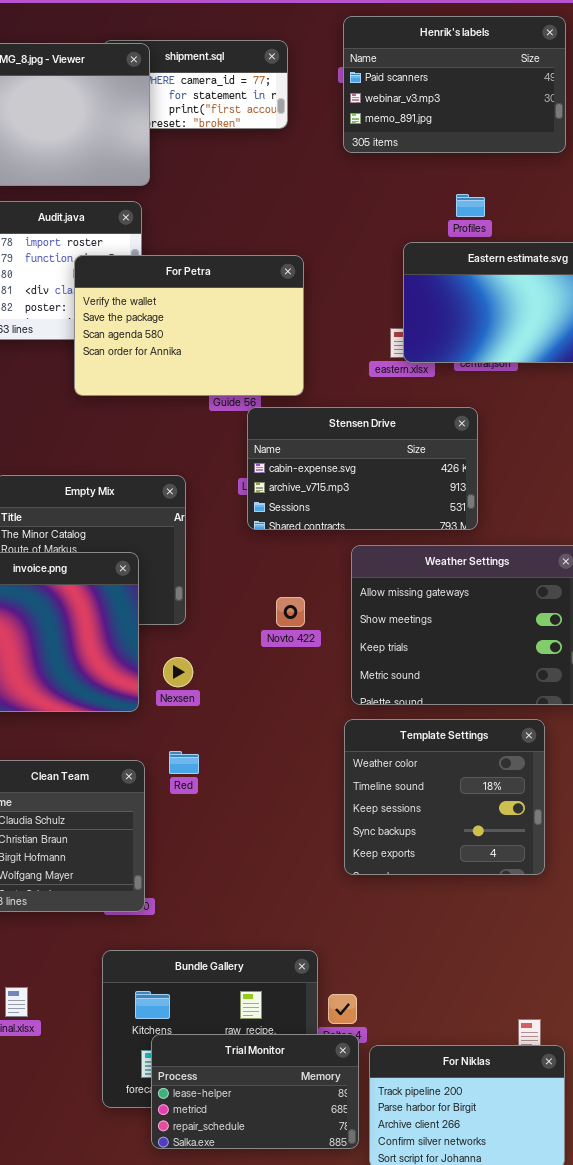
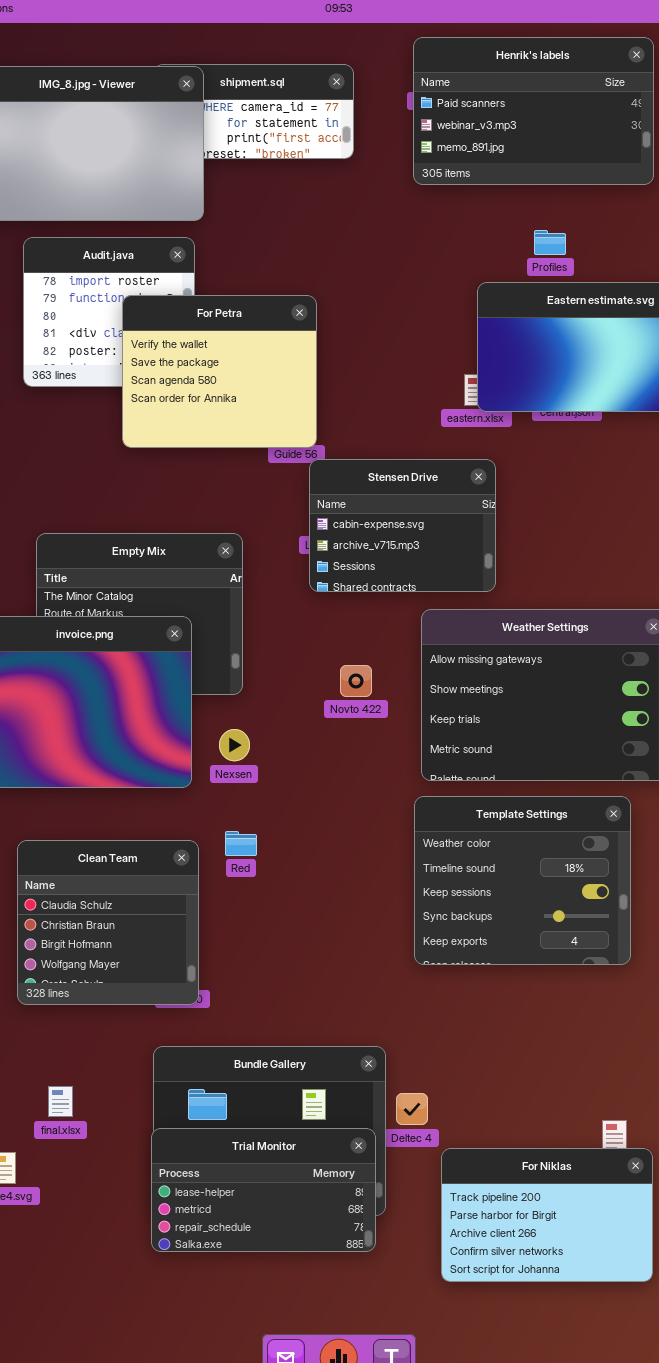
For Petra: [74,255,304,396] -> [122,295,317,448], resized
Stensen Drive: [247,407,478,530] -> [309,459,496,592], resized
Trial Monitor: [151,1034,359,1149] -> [151,1128,376,1252], moved

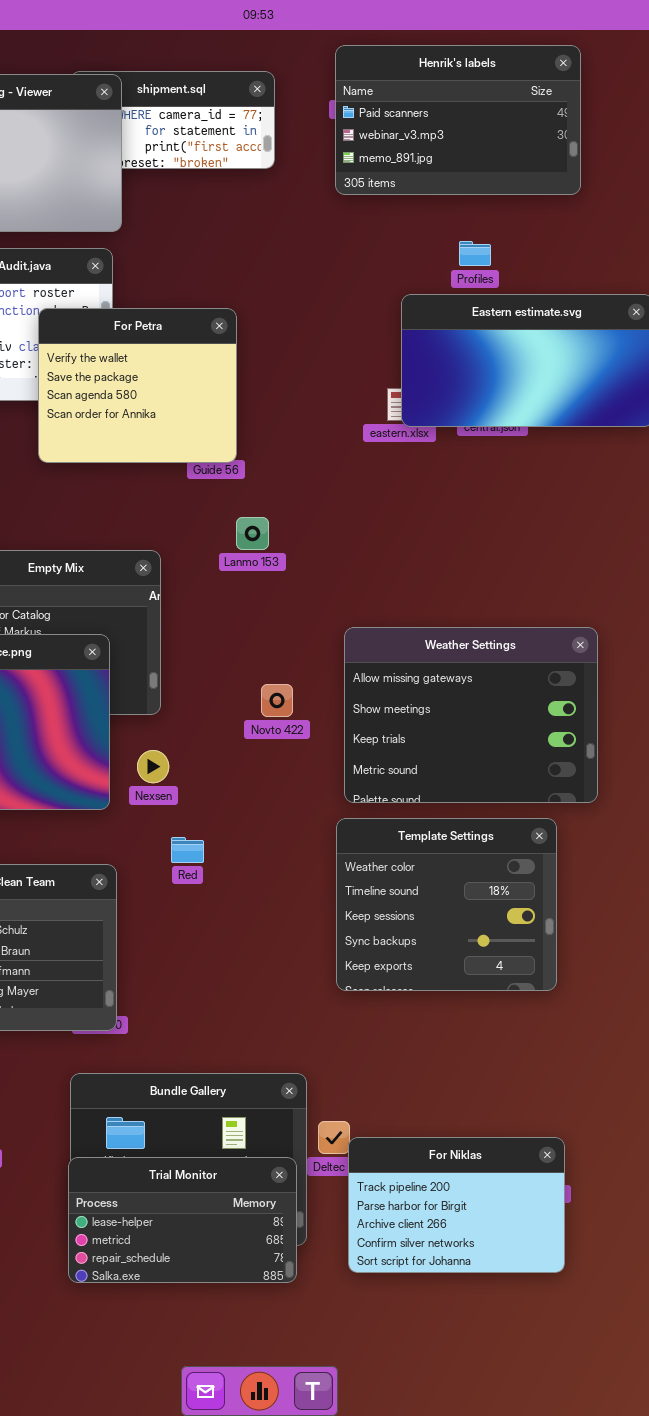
Stensen Drive: [309,459,496,592] -> none, closed
Red: [225,831,257,856] -> [171,837,204,863], moved
For Niklas: [441,1148,653,1282] -> [348,1137,565,1273], moved

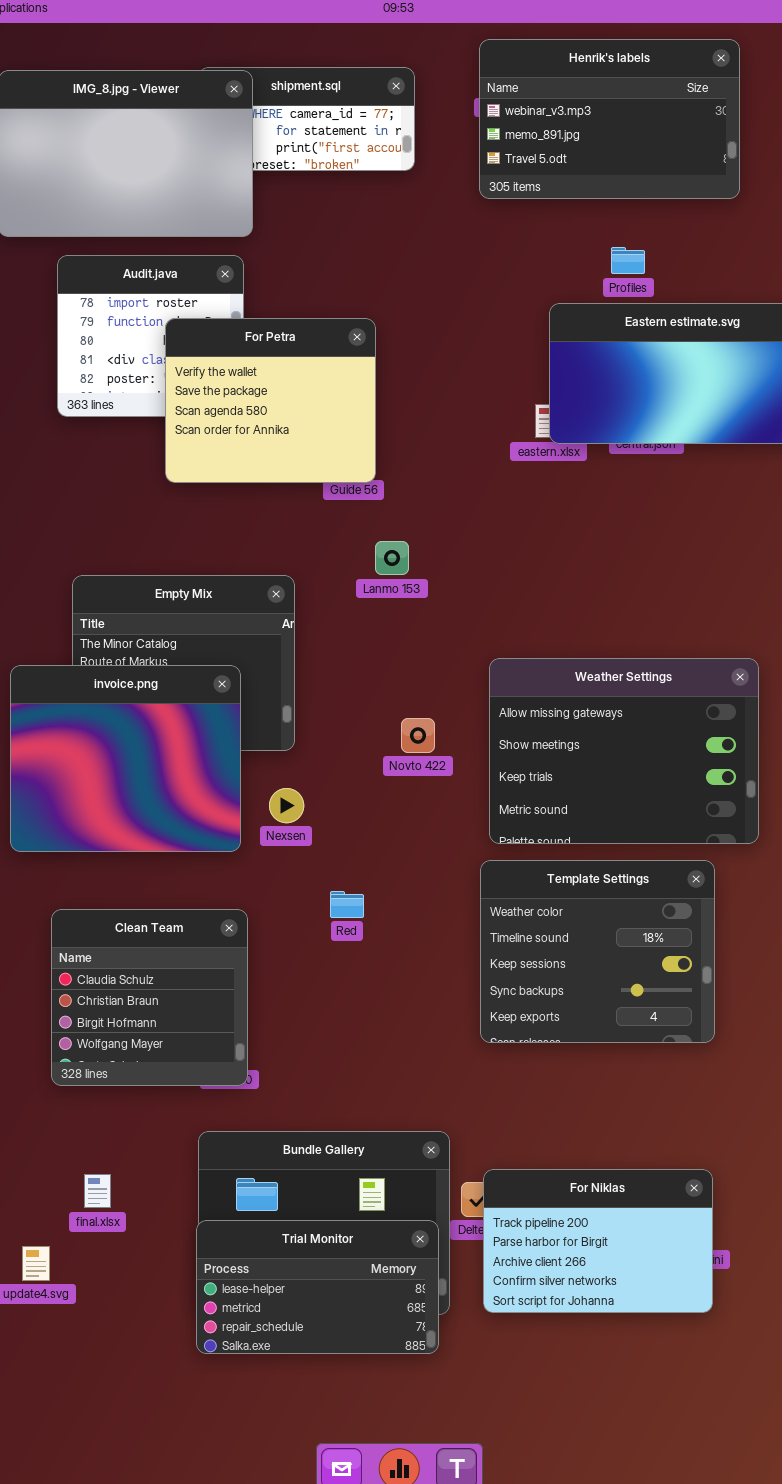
Henrik's labels: [335,45,581,195] -> [479,39,740,199], scrolled down 1 row
Red: [171,837,204,863] -> [330,891,364,918], moved
For Niklas: [348,1137,565,1273] -> [483,1169,713,1313], moved

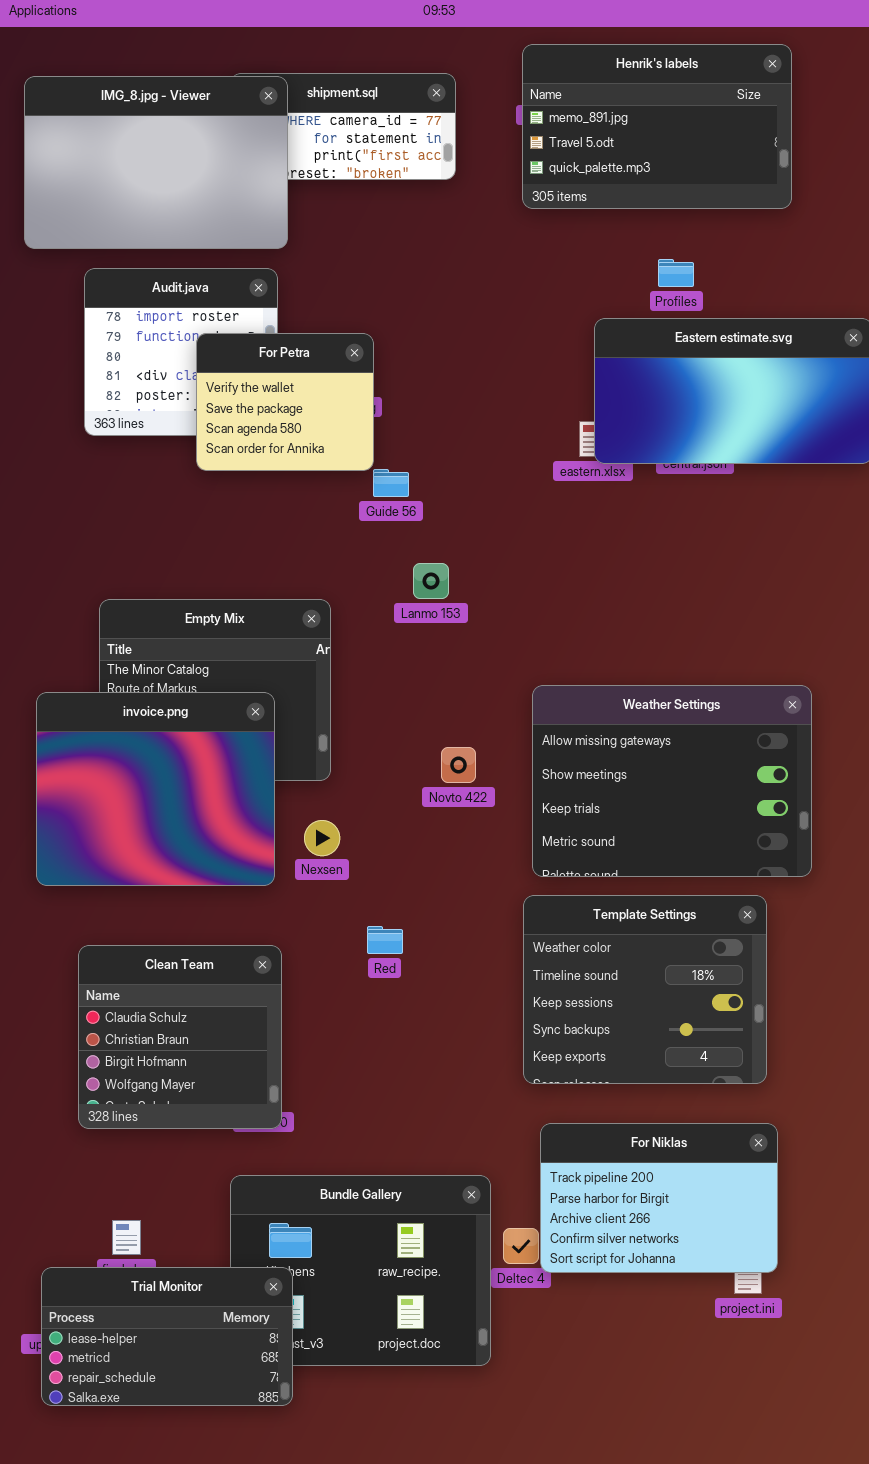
Henrik's labels: [479,39,740,199] -> [522,44,792,209], scrolled down 1 row
For Petra: [165,318,376,483] -> [196,333,374,471], resized
For Niklas: [483,1169,713,1313] -> [540,1123,778,1273], moved
Trial Monitor: [196,1220,439,1354] -> [41,1267,293,1406], moved

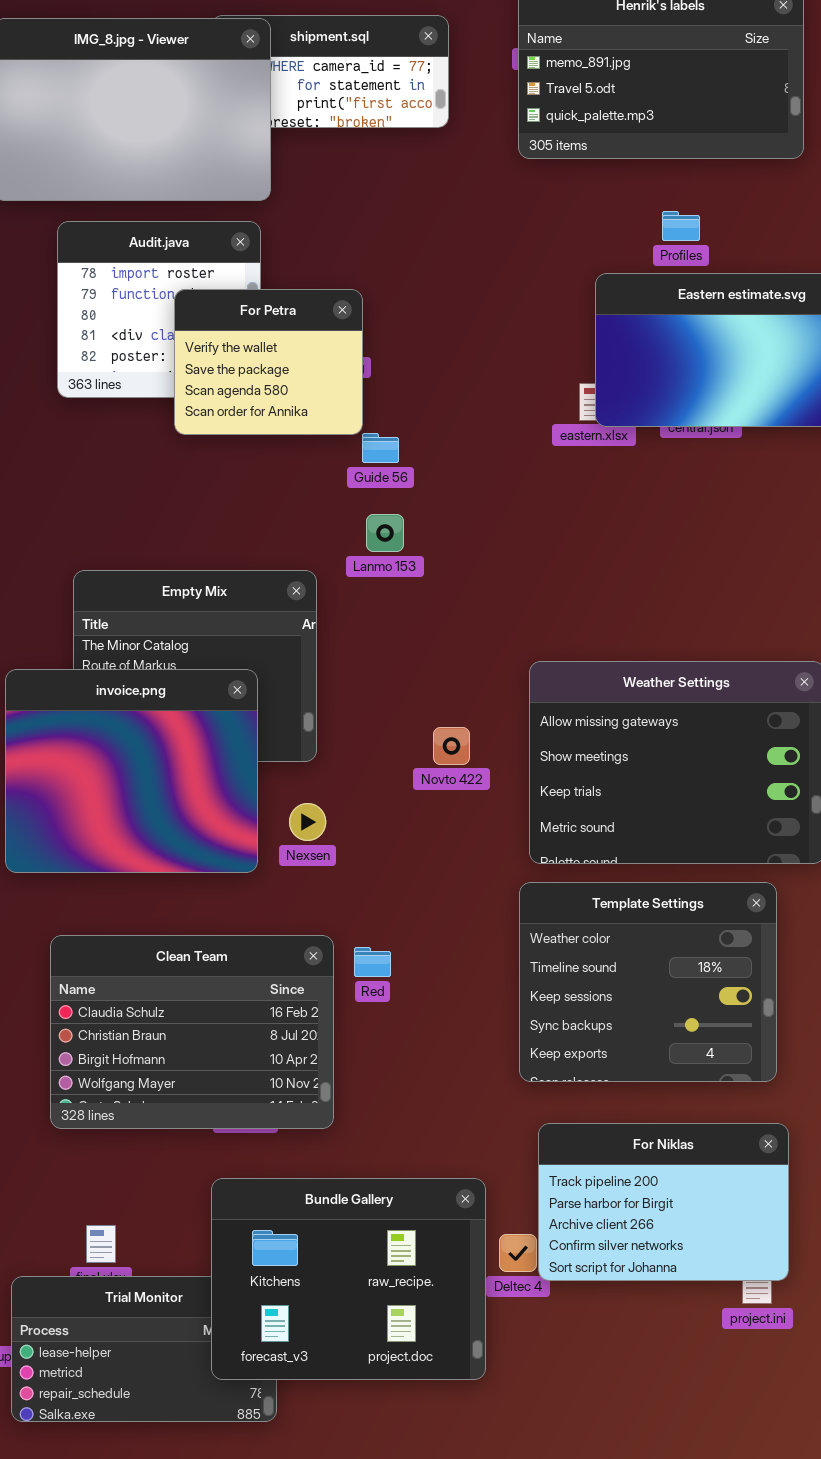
Lanmo 153: [413,563,449,599] -> [366,514,404,552], moved
Red: [367,926,403,954] -> [354,947,391,977], moved
Clean Team: [78,945,282,1129] -> [50,935,334,1129], resized
Bundle Gallery: [230,1175,491,1366] -> [211,1178,486,1380], raised

